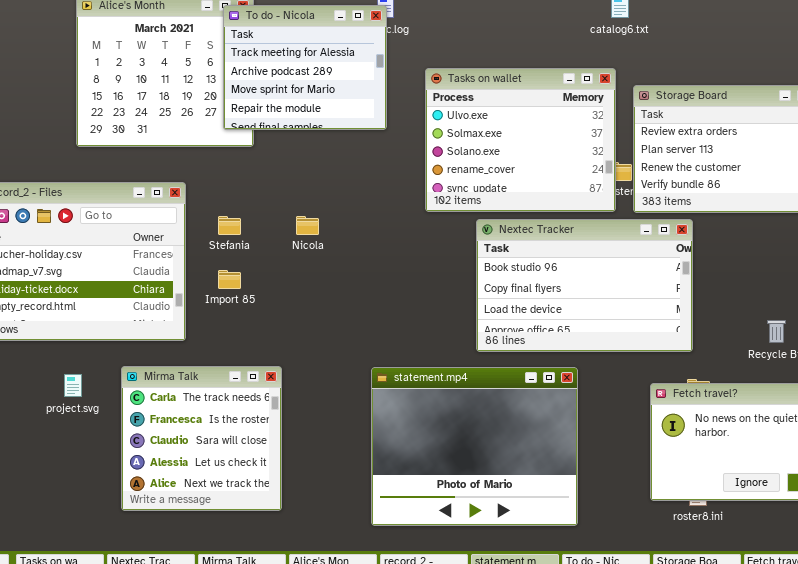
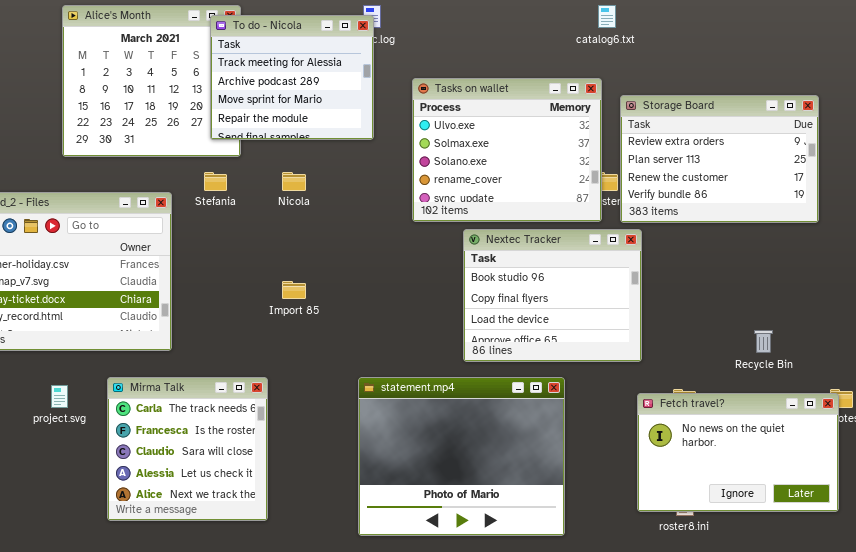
Stefania: [218,216,241,235] -> [204,172,227,191], moved
Nicola: [296,216,319,235] -> [282,172,306,191], moved
Nextec Tracker: [476,219,693,352] -> [463,229,642,362], resized
Import 85: [218,270,241,289] -> [282,281,306,299], moved

